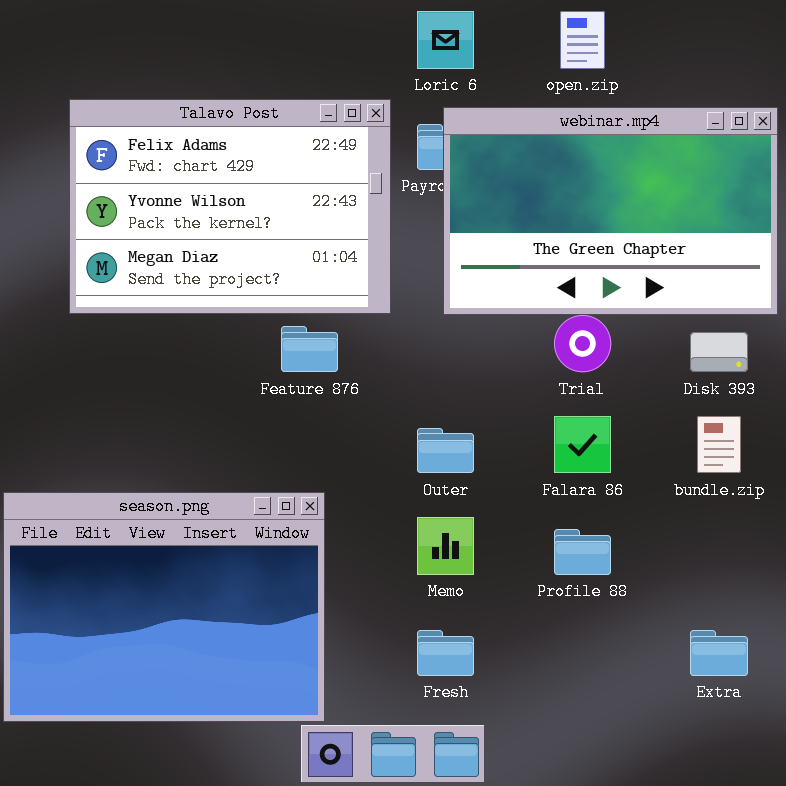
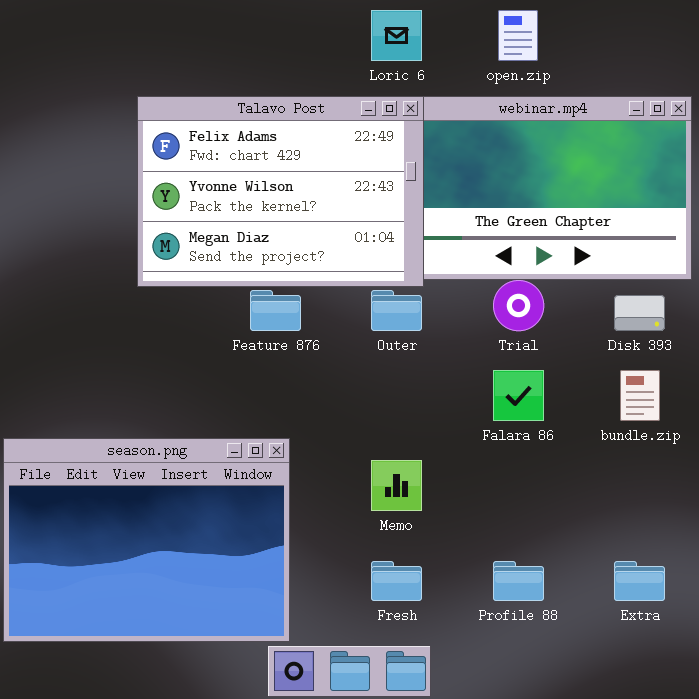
Talavo Post: [69,99,391,314] -> [137,96,424,287], moved
Outer: [417,428,474,473] -> [371,290,422,331], moved
Profile 88: [554,529,611,575] -> [493,561,544,601], moved

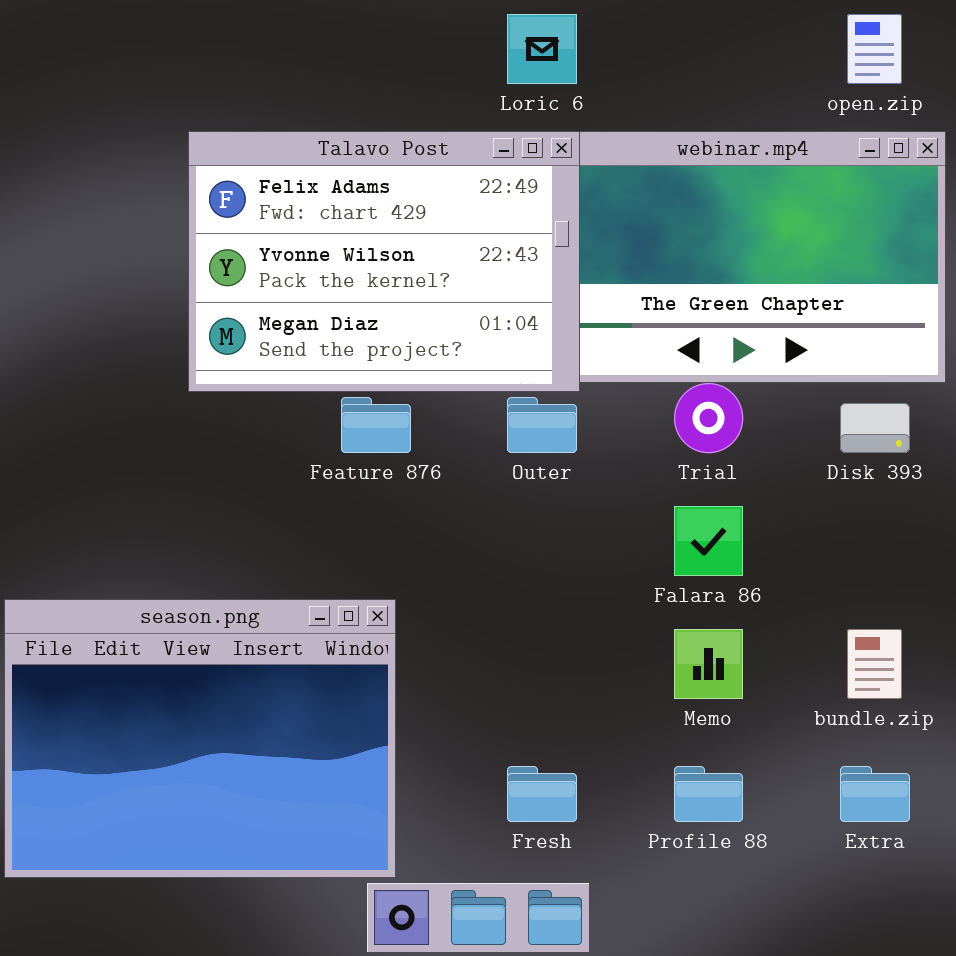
open.zip: [498,10,538,61] -> [847,14,902,84], moved
bundle.zip: [620,370,660,421] -> [847,629,902,699], moved
Memo: [371,460,422,511] -> [674,629,743,699], moved

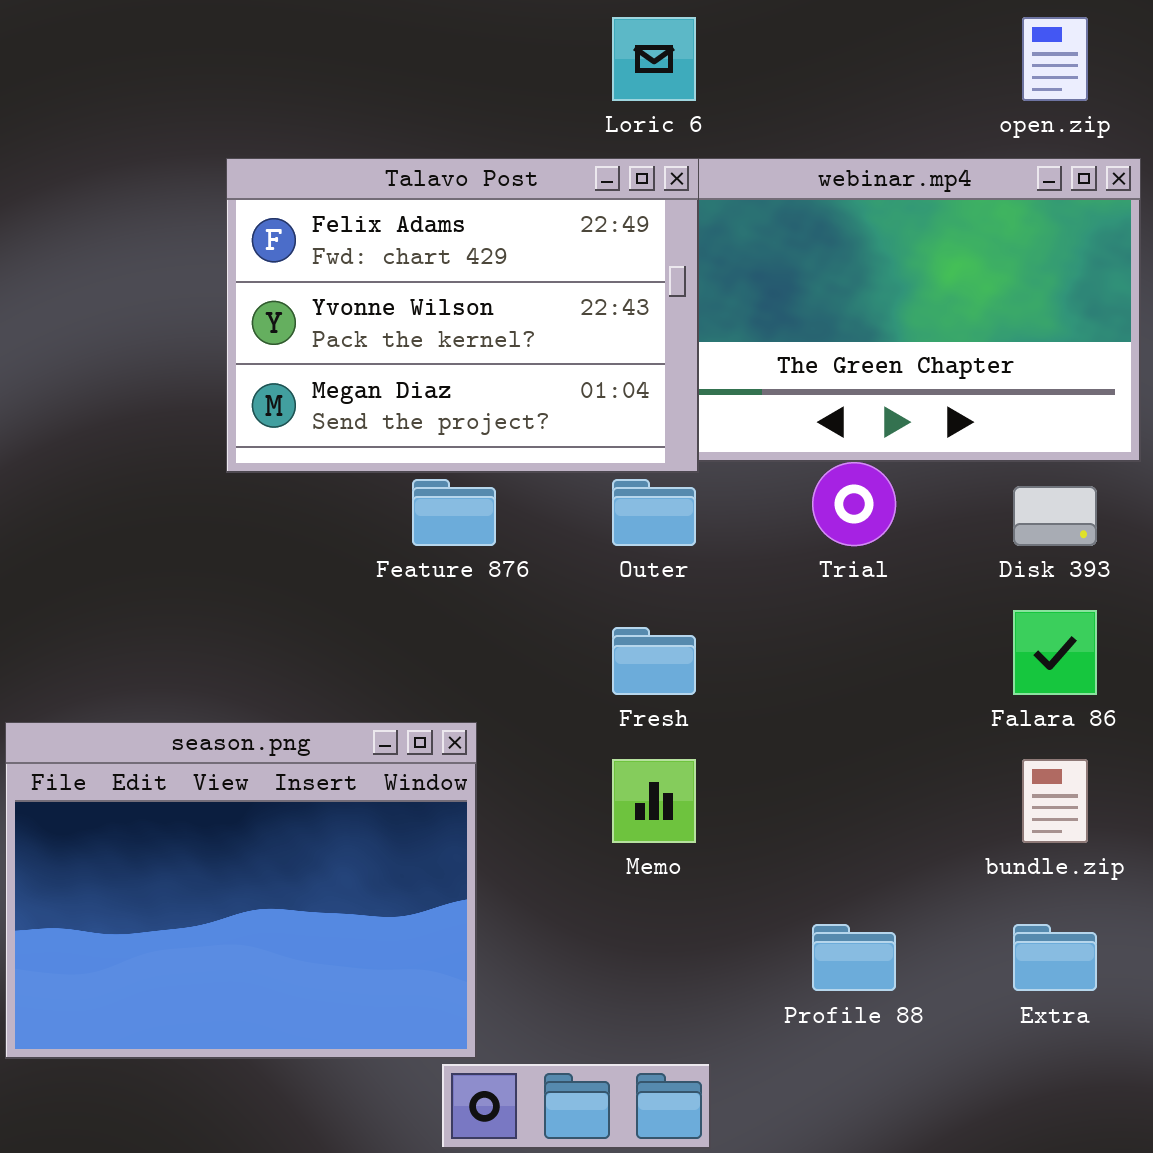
Falara 86: [674,506,743,576] -> [1013,610,1097,695], moved
Memo: [674,629,743,699] -> [612,759,696,843], moved
Fresh: [507,766,577,822] -> [612,627,696,695], moved

